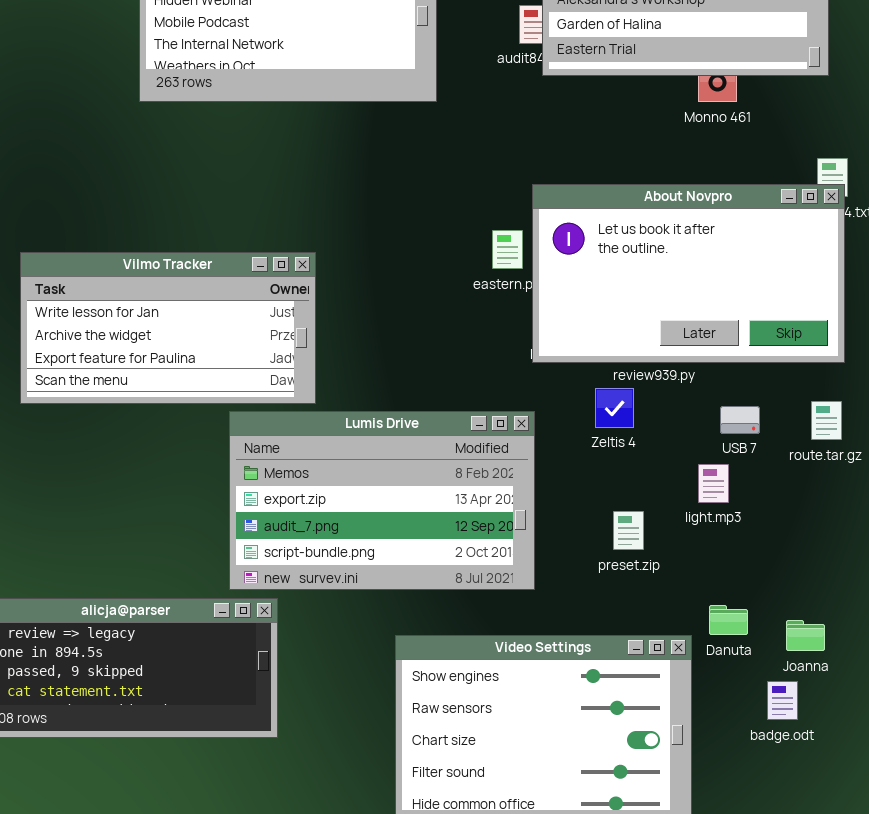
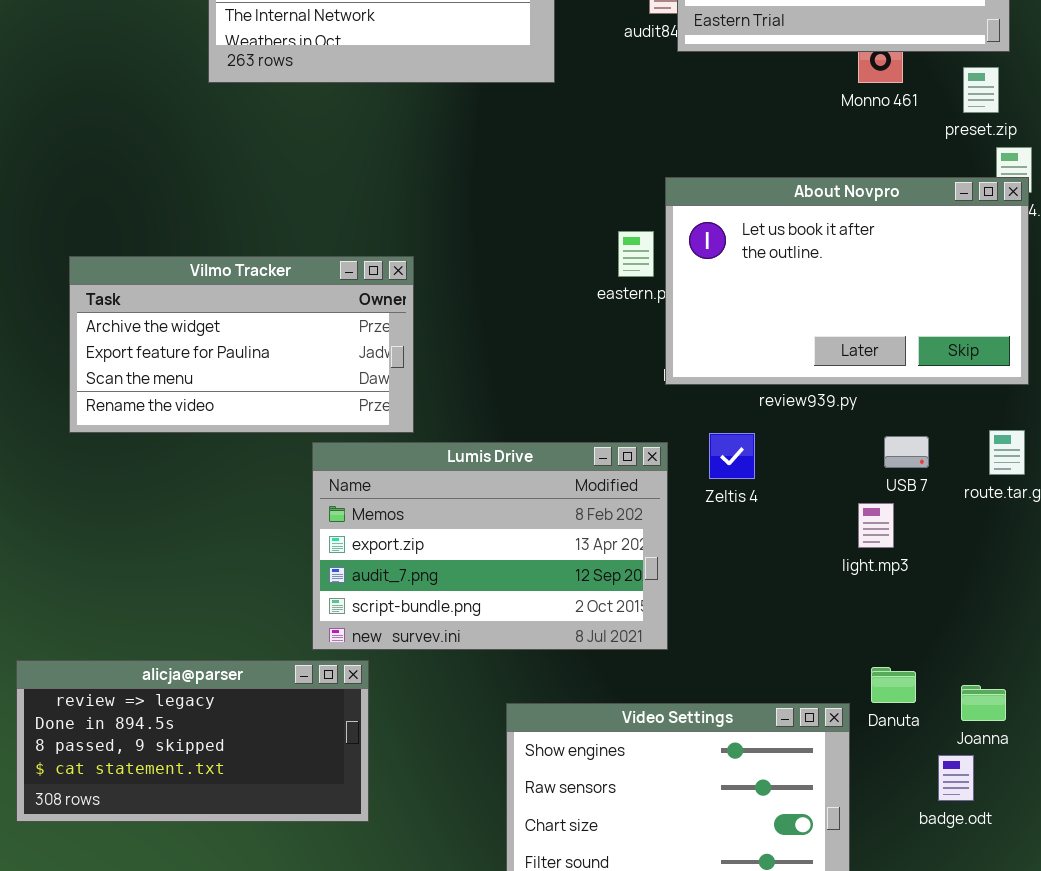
Vilmo Tracker: [20,252,316,404] -> [69,256,414,433], scrolled down 1 row
Zeltis 4: [595,388,634,428] -> [709,433,755,479], moved
preset.zip: [613,511,644,550] -> [963,67,999,113], moved

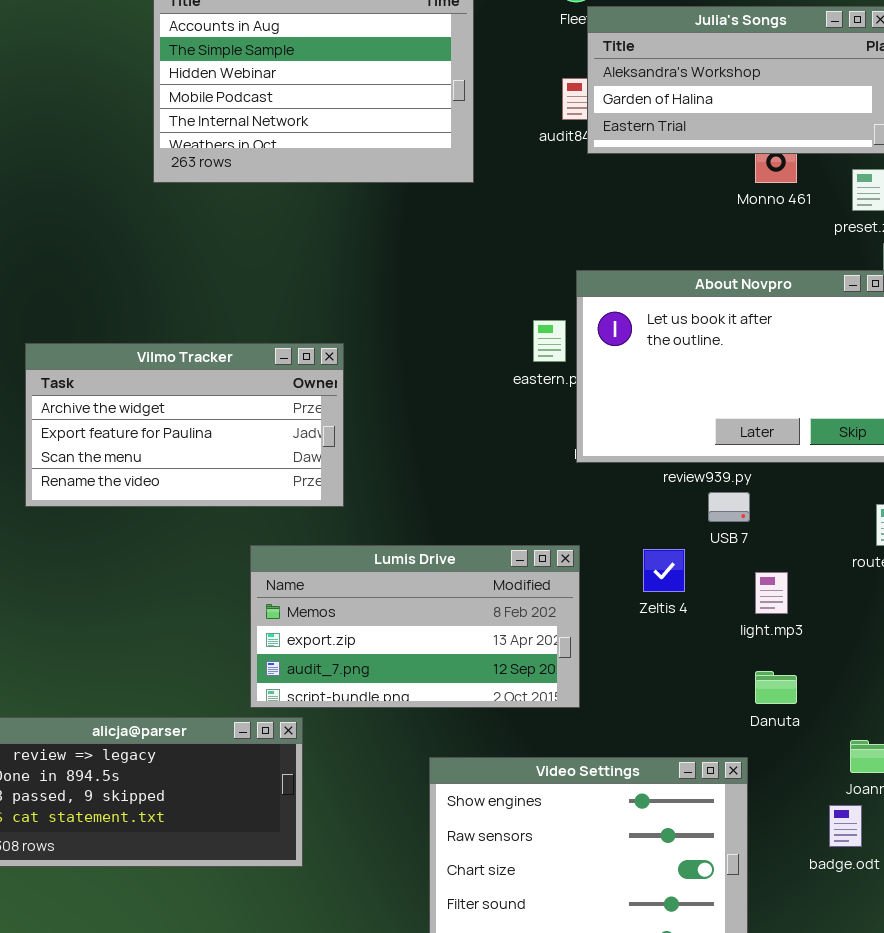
Zeltis 4: [709,433,755,479] -> [643,549,685,592], moved
USB 7: [884,436,929,468] -> [708,492,750,522], moved
Lumis Drive: [312,442,668,650] -> [250,545,580,708], resized
Danuta: [871,667,916,703] -> [755,671,797,704], moved

